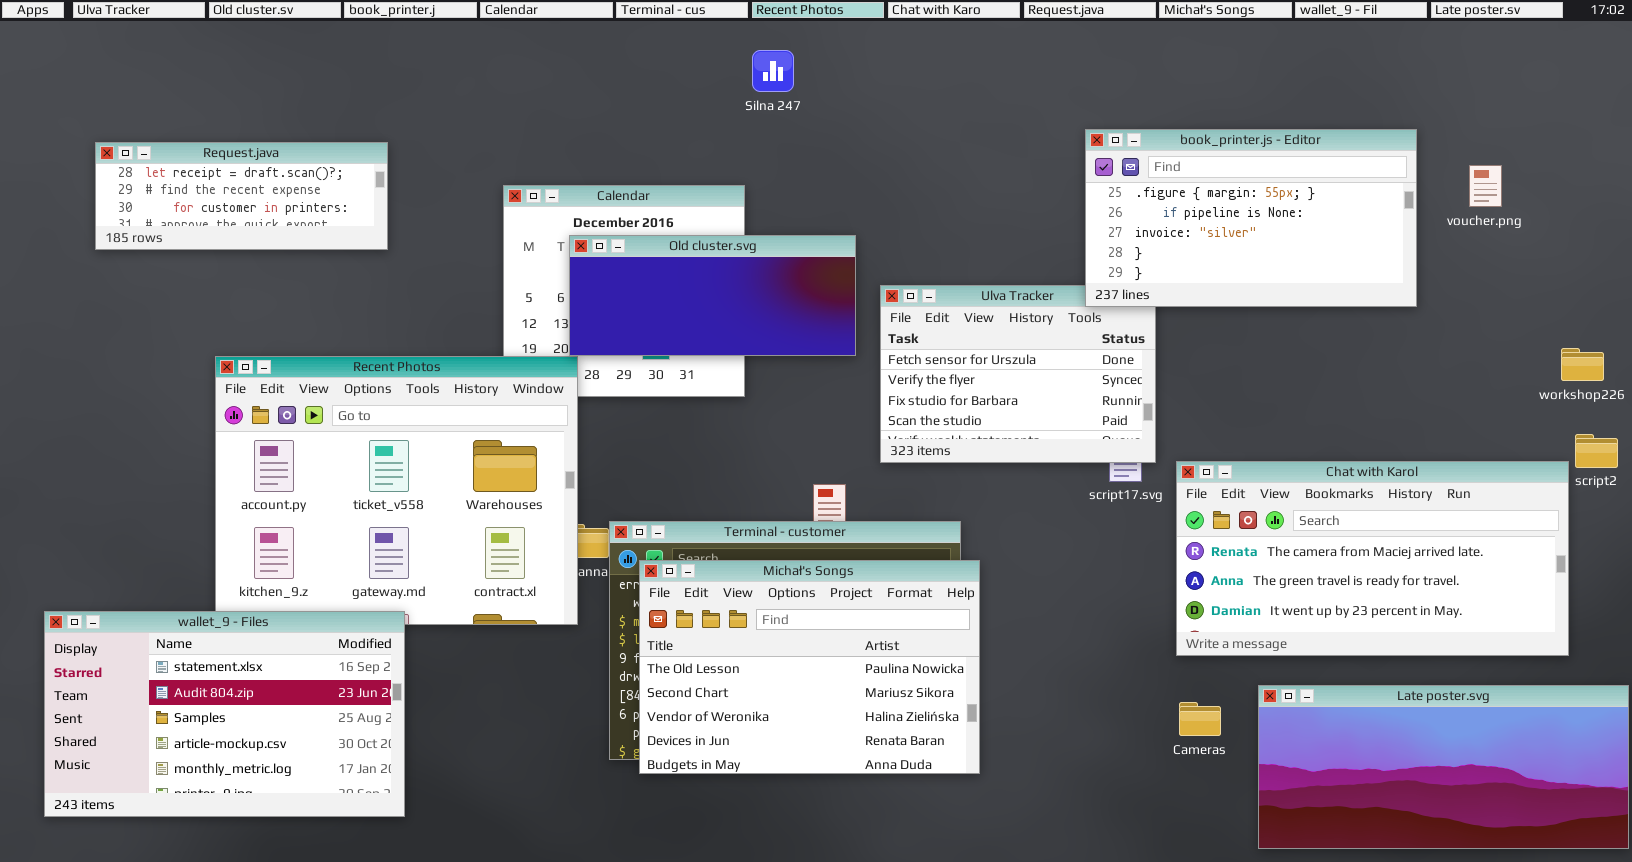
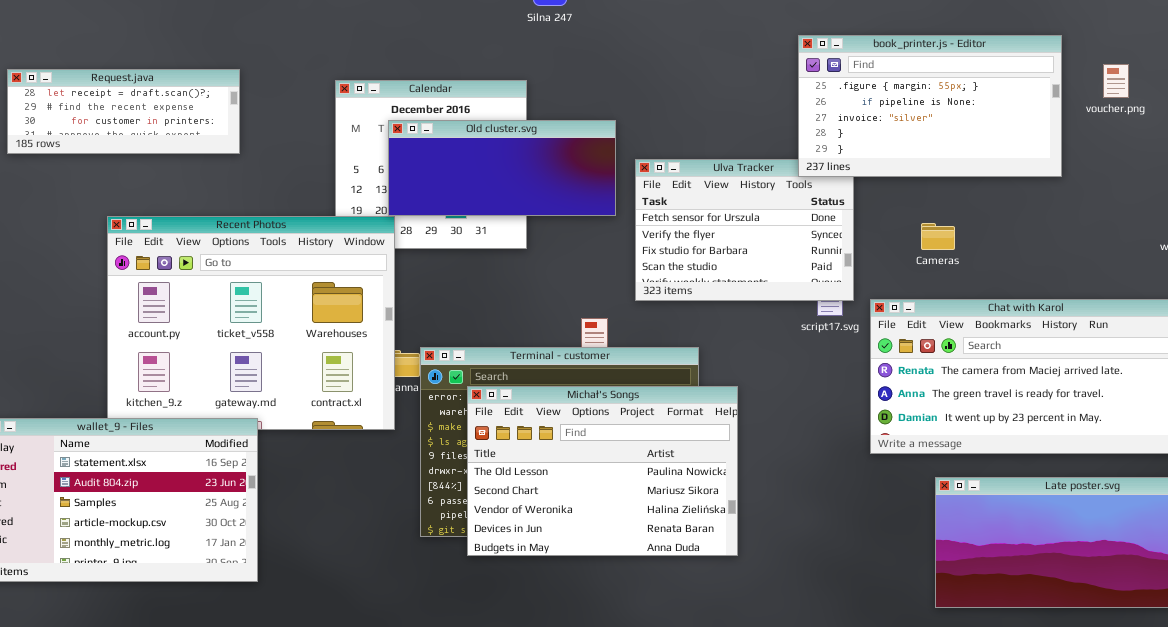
Request.java: [95,142,388,250] -> [7,69,240,154], moved
Michał's Songs: [639,560,980,774] -> [467,386,738,556], moved
Cameras: [1179,702,1221,736] -> [921,223,955,250], moved

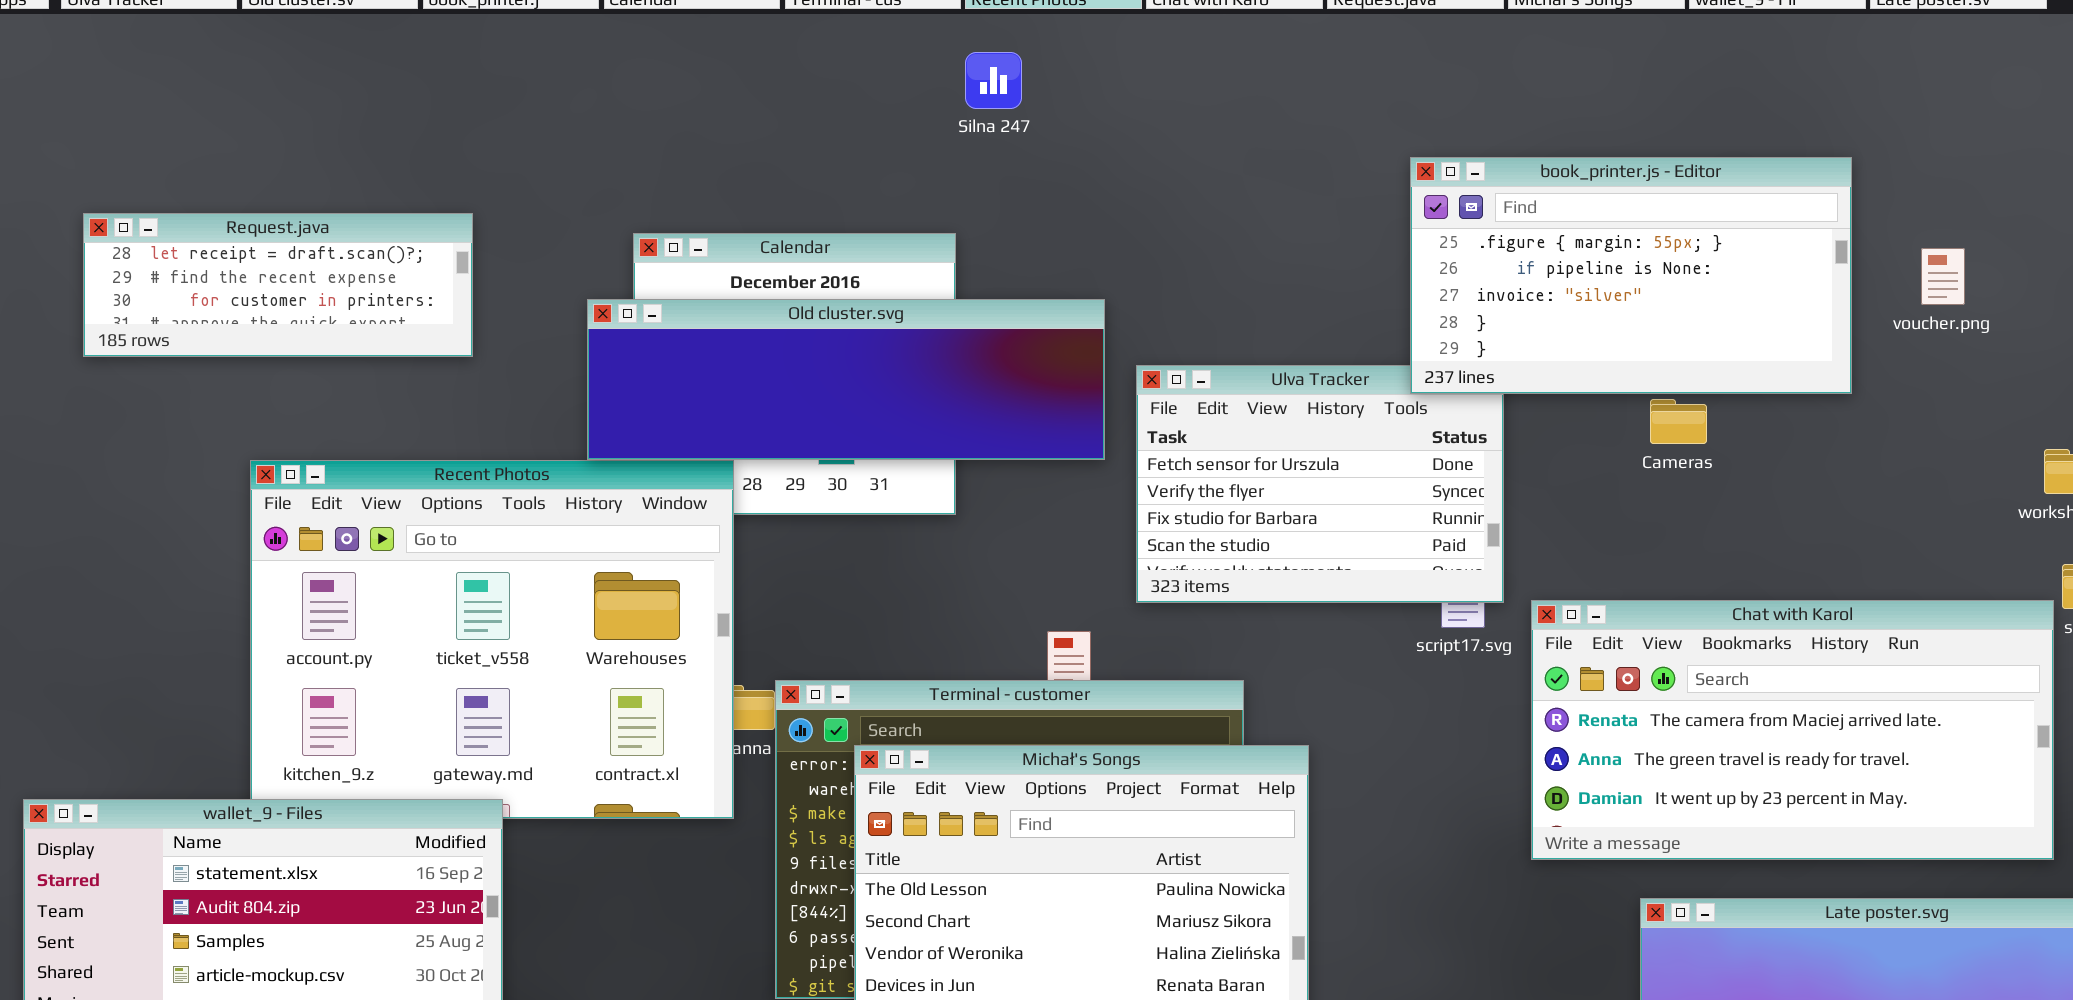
voucher.png: [1103,64,1129,98] -> [1921,248,1965,305], moved
Old cluster.svg: [388,120,616,216] -> [587,299,1105,460], resized
Cameras: [921,223,955,250] -> [1650,399,1707,444], moved

